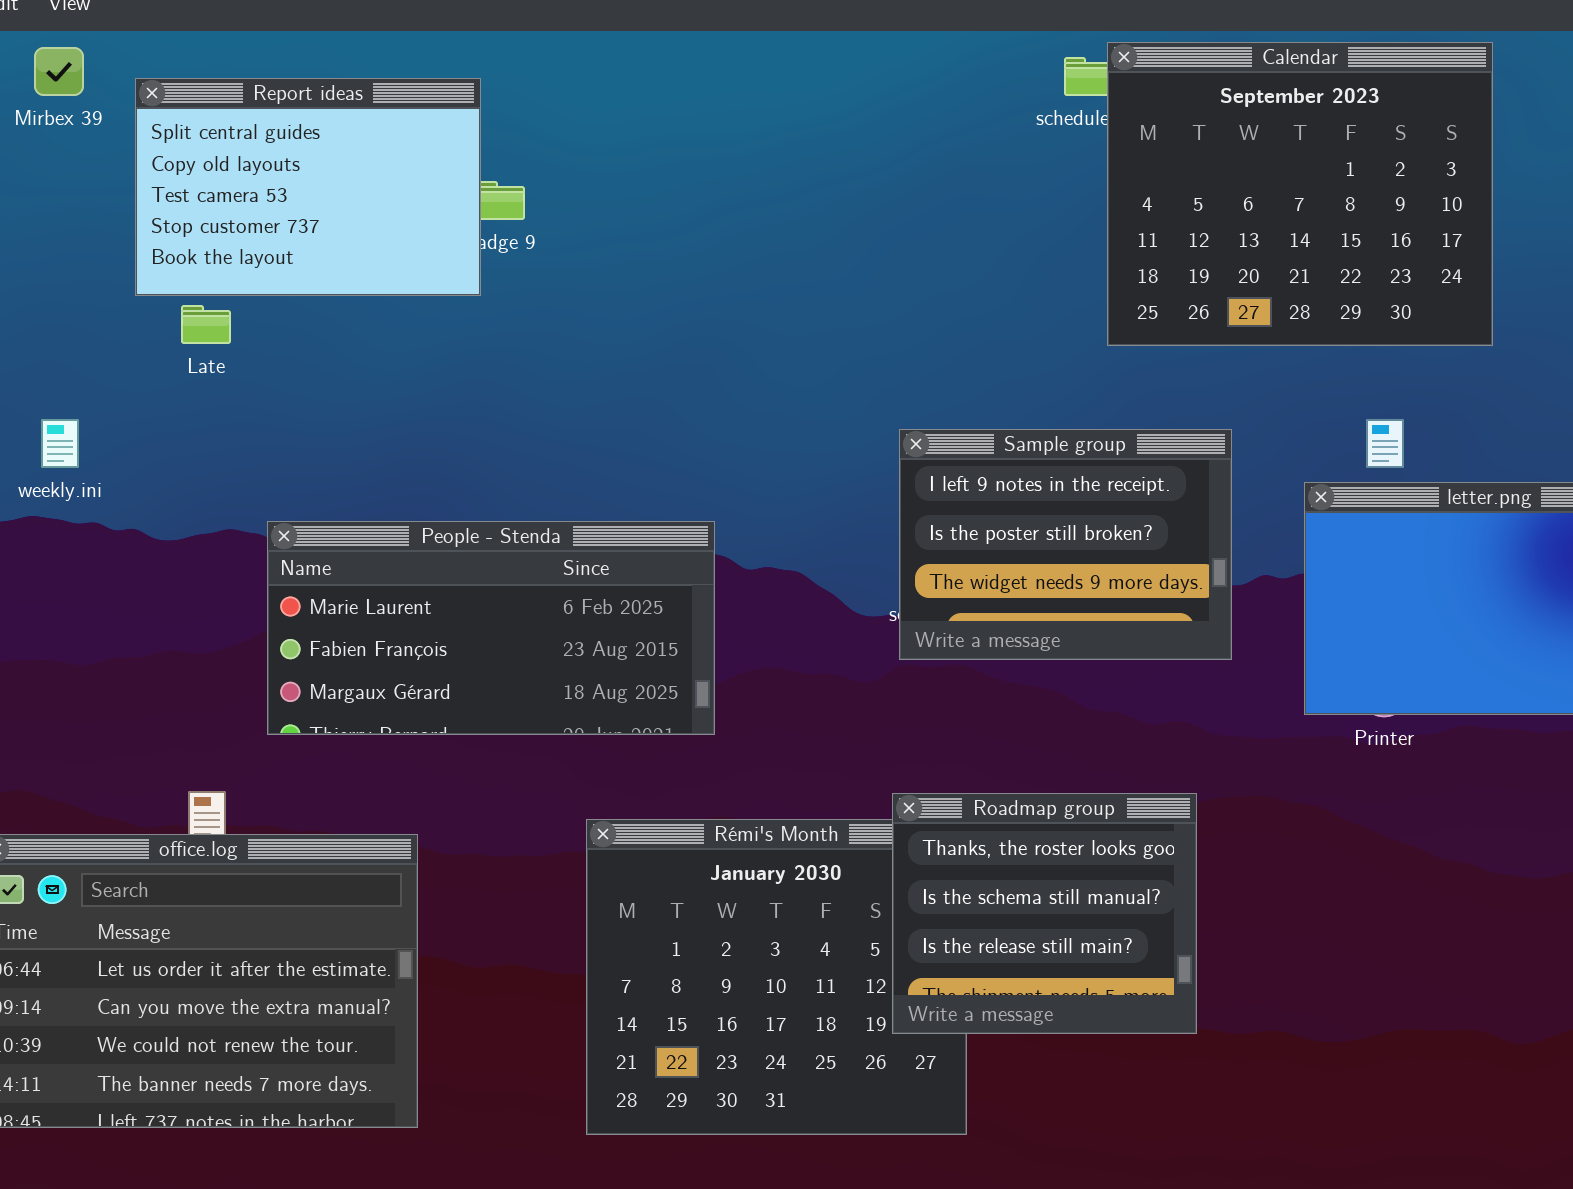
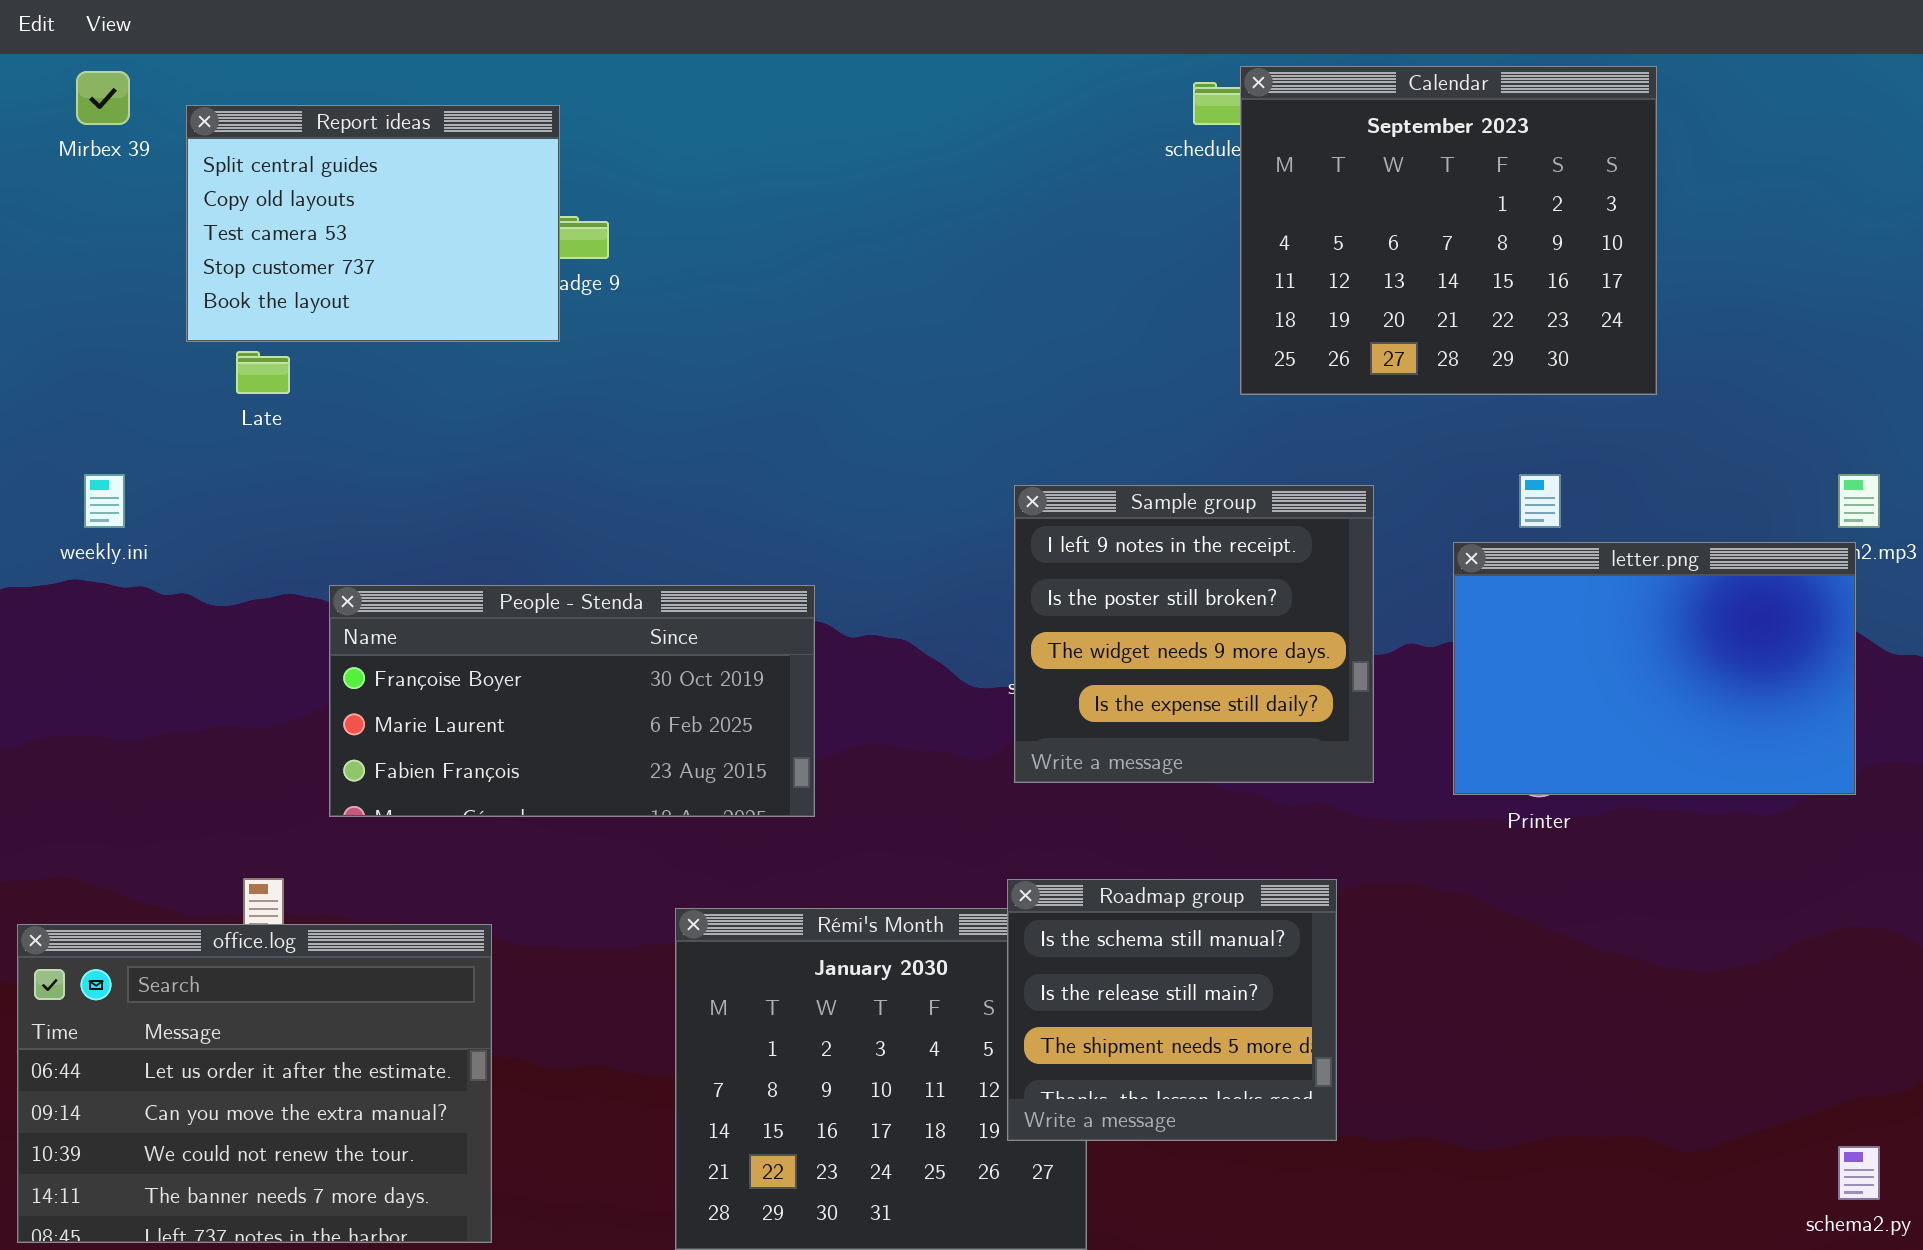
Sample group: [899,429,1232,660] -> [1014,485,1374,783], resized
People - Stenda: [267,521,715,735] -> [329,585,815,817], scrolled up 1 row
Roadmap group: [892,793,1197,1034] -> [1007,879,1337,1141], scrolled down 1 row

